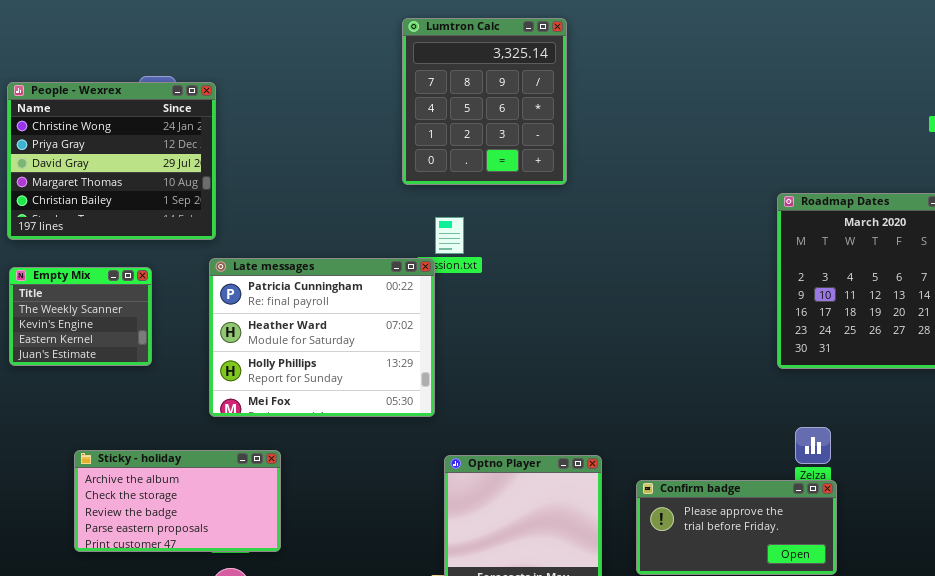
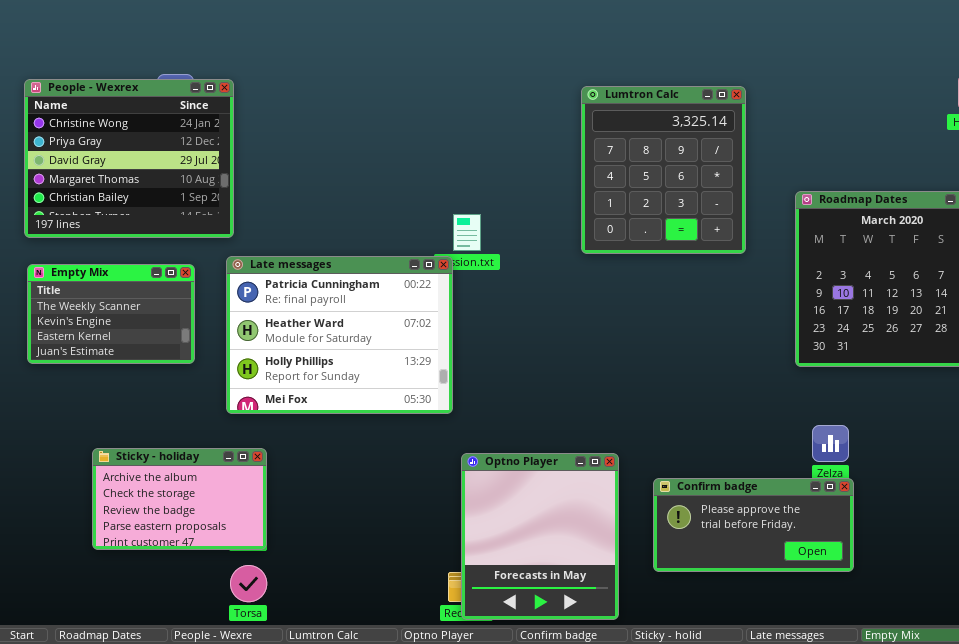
Lumtron Calc: [402,18,567,185] -> [581,86,746,254], moved
Empty Mix: [9,267,152,366] -> [27,264,195,364], resized
Sticky - holiday: [74,450,281,552] -> [92,448,267,550], resized

